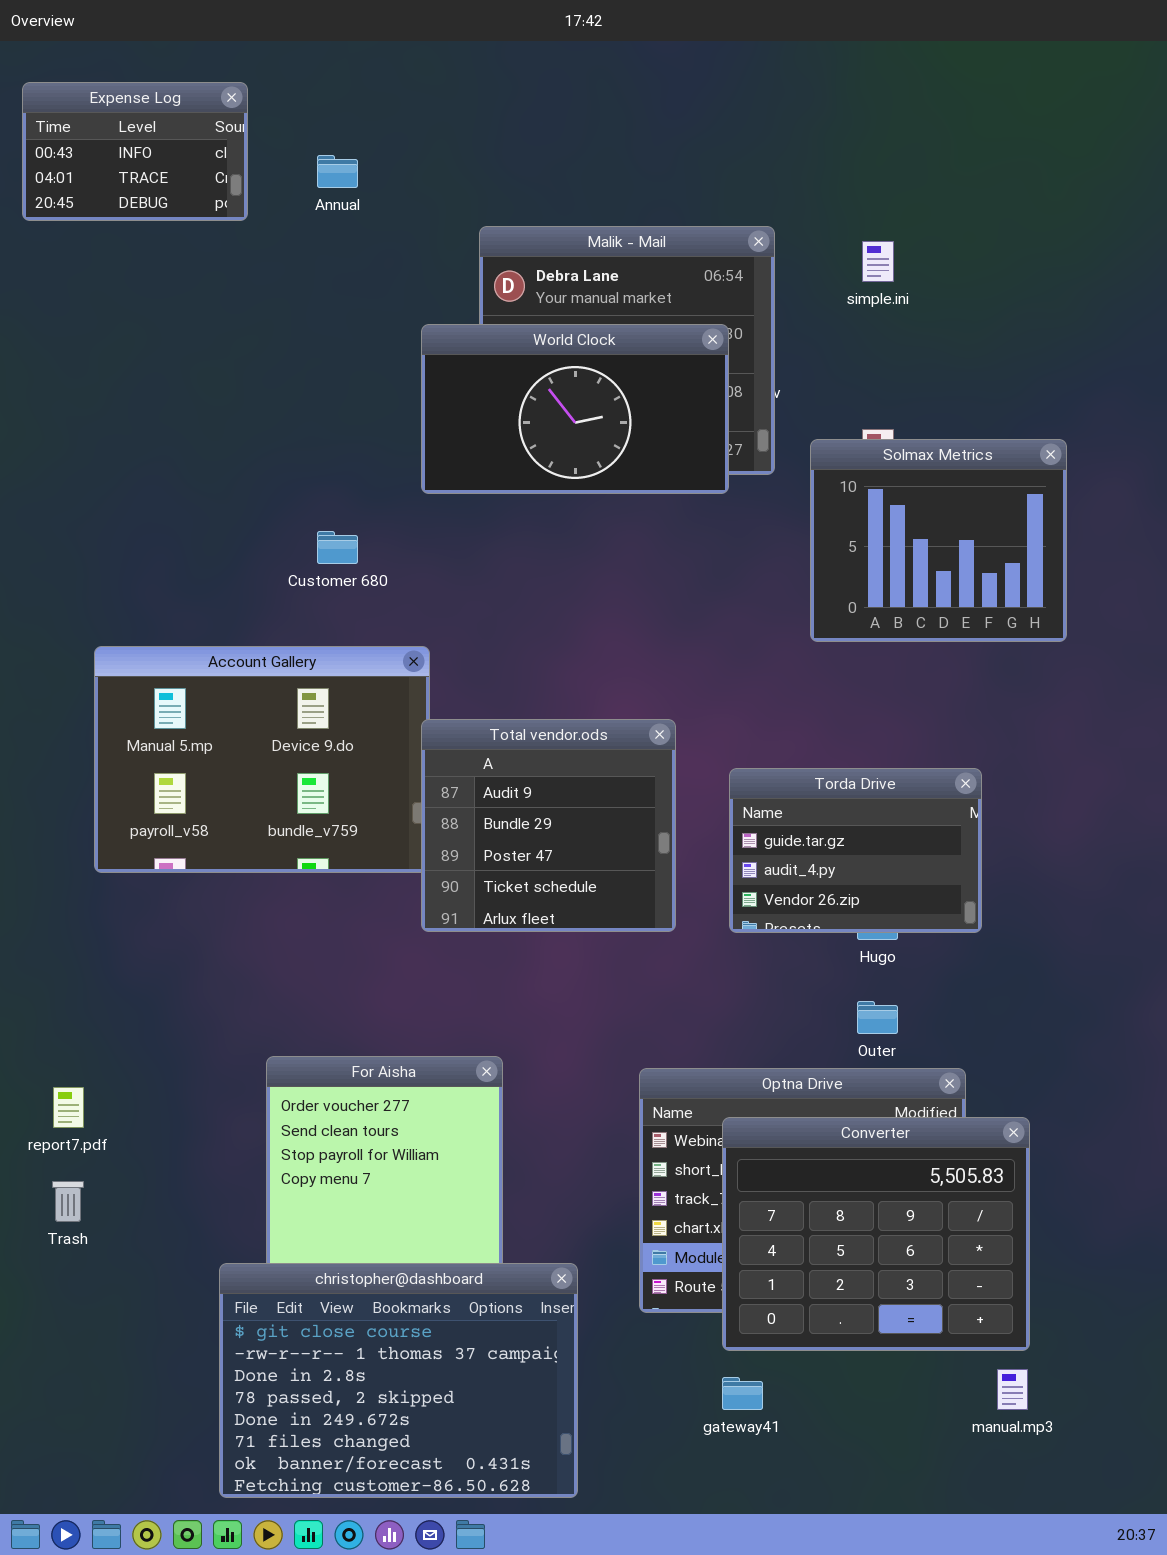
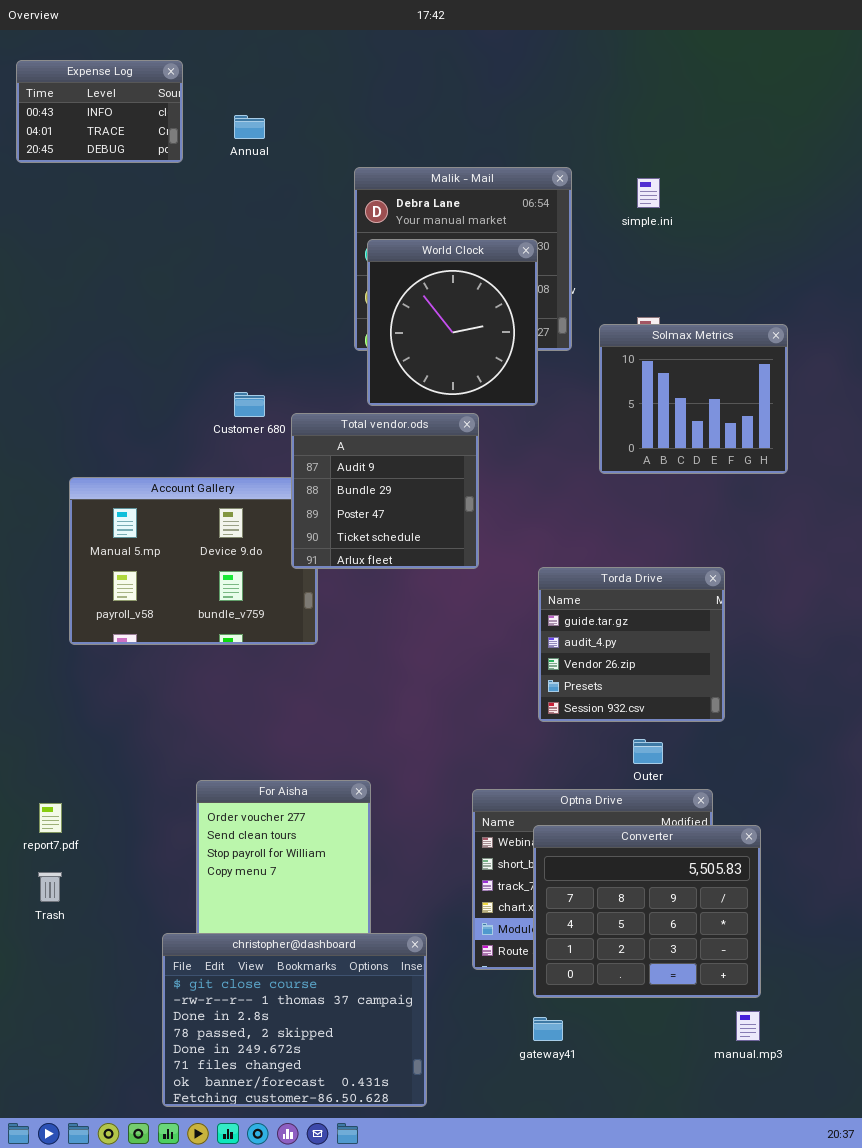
World Clock: [421,324,729,494] -> [367,239,538,406], resized
Total vendor.ods: [421,719,676,932] -> [291,413,479,569], moved
Torda Drive: [729,768,982,933] -> [538,567,725,722], resized

